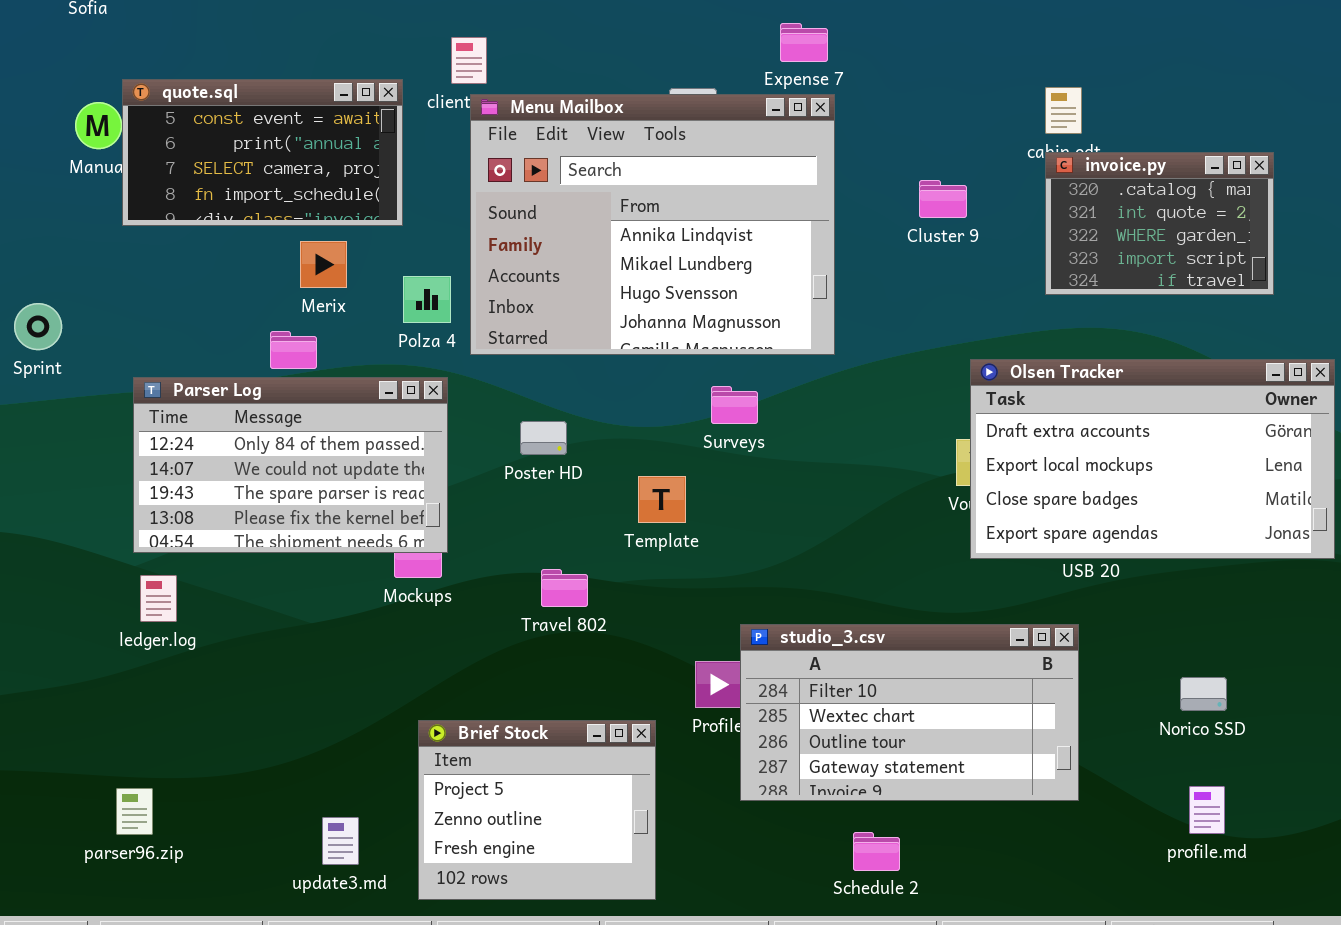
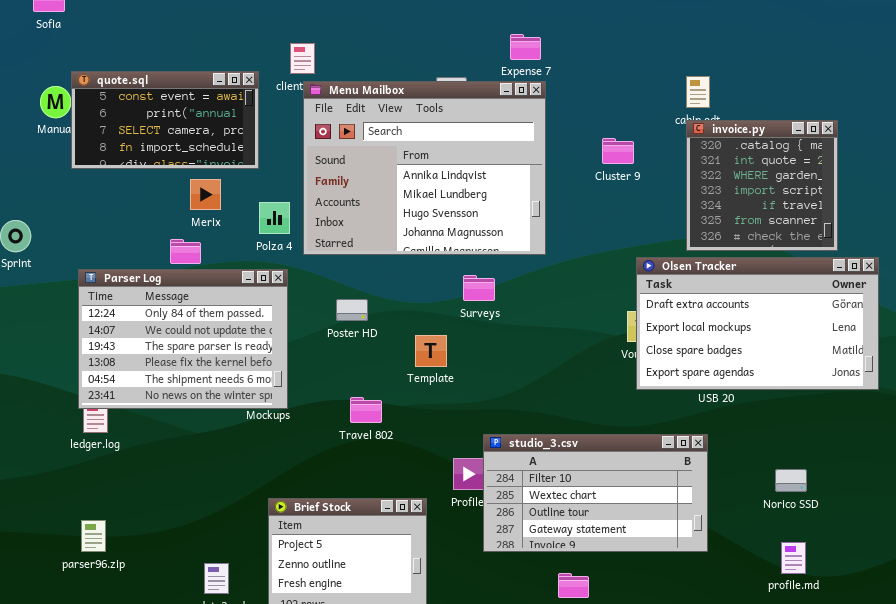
invoice.py: [1045,152,1274,295] -> [686,120,838,251], resized
Parser Log: [133,377,448,553] -> [78,269,288,409], resized
parser96.zip: [116,788,153,835] -> [81,520,106,552], moved

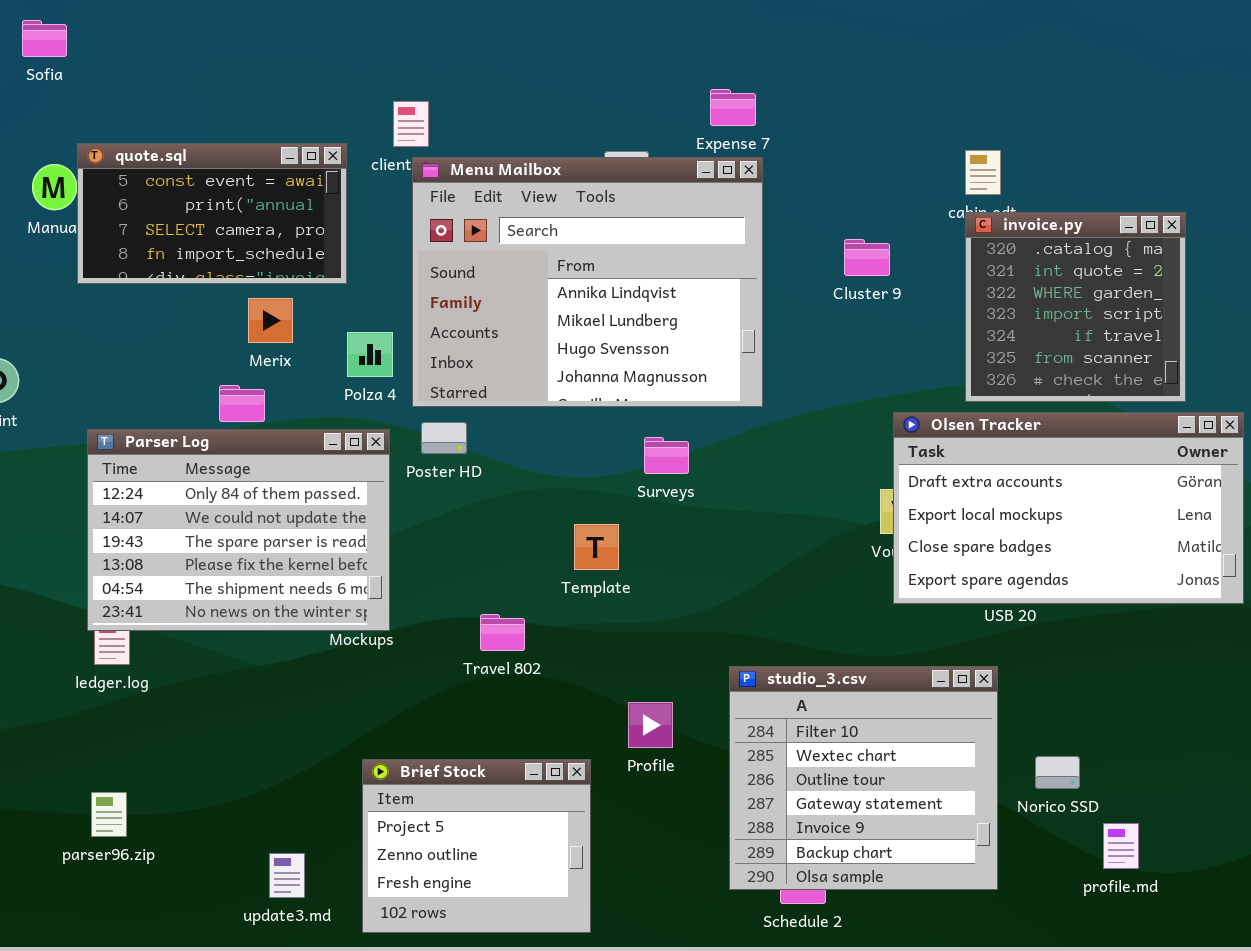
Poster HD: [336,299,368,321] -> [421,422,467,454], moved
studio_3.csv: [483,434,708,552] -> [729,666,998,890], resized
Norico SSD: [775,469,807,492] -> [1035,756,1080,789], moved

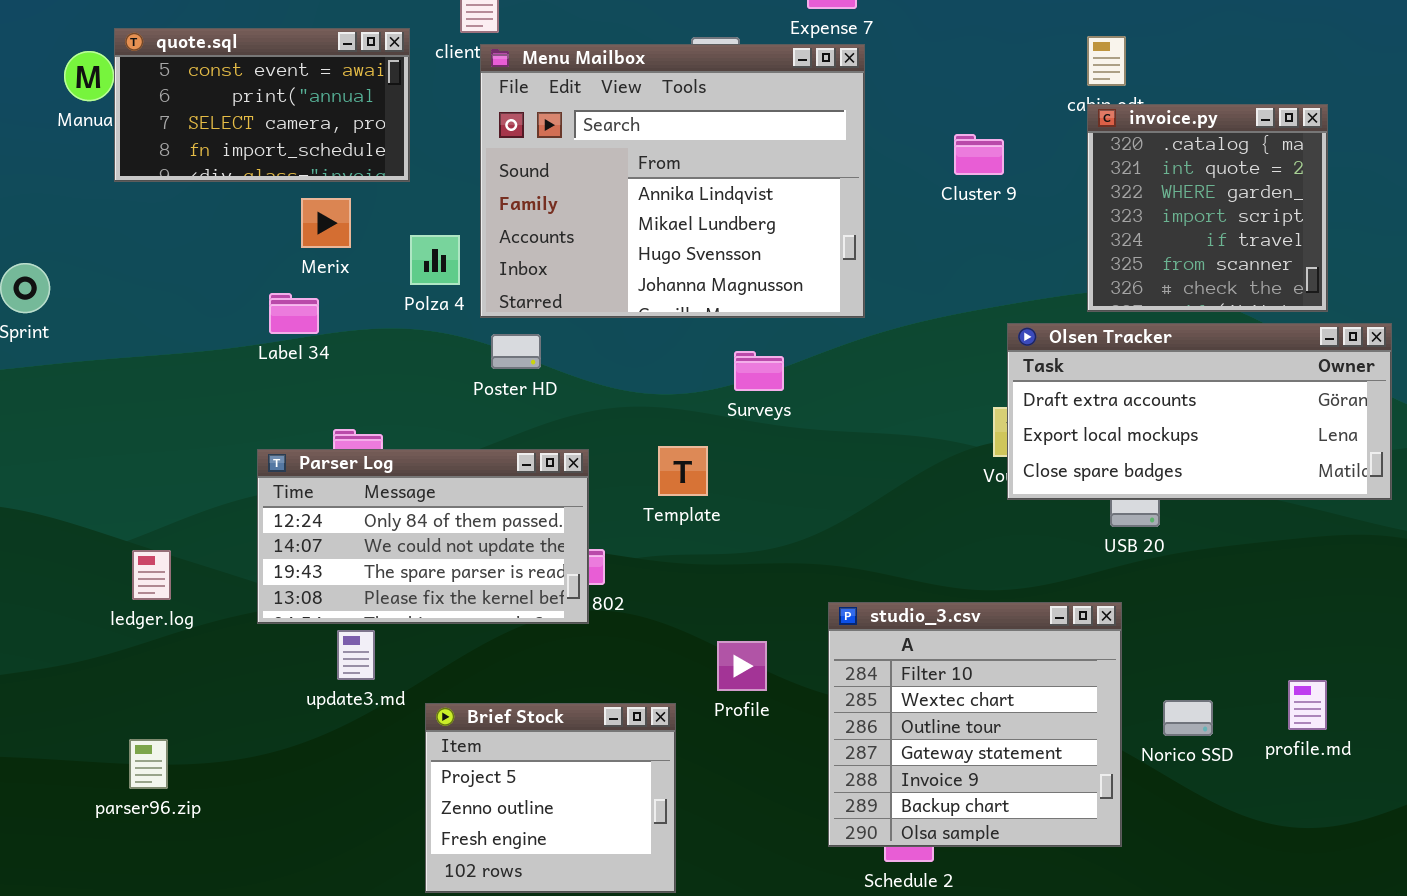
Olsen Tracker: [893,412,1244,604] -> [1007,323,1392,500], resized
Parser Log: [87,429,390,631] -> [257,449,589,624], moved, resized
profile.md: [1103,823,1139,869] -> [1288,680,1327,730], moved
update3.md: [269,853,305,898] -> [337,630,375,680], moved

